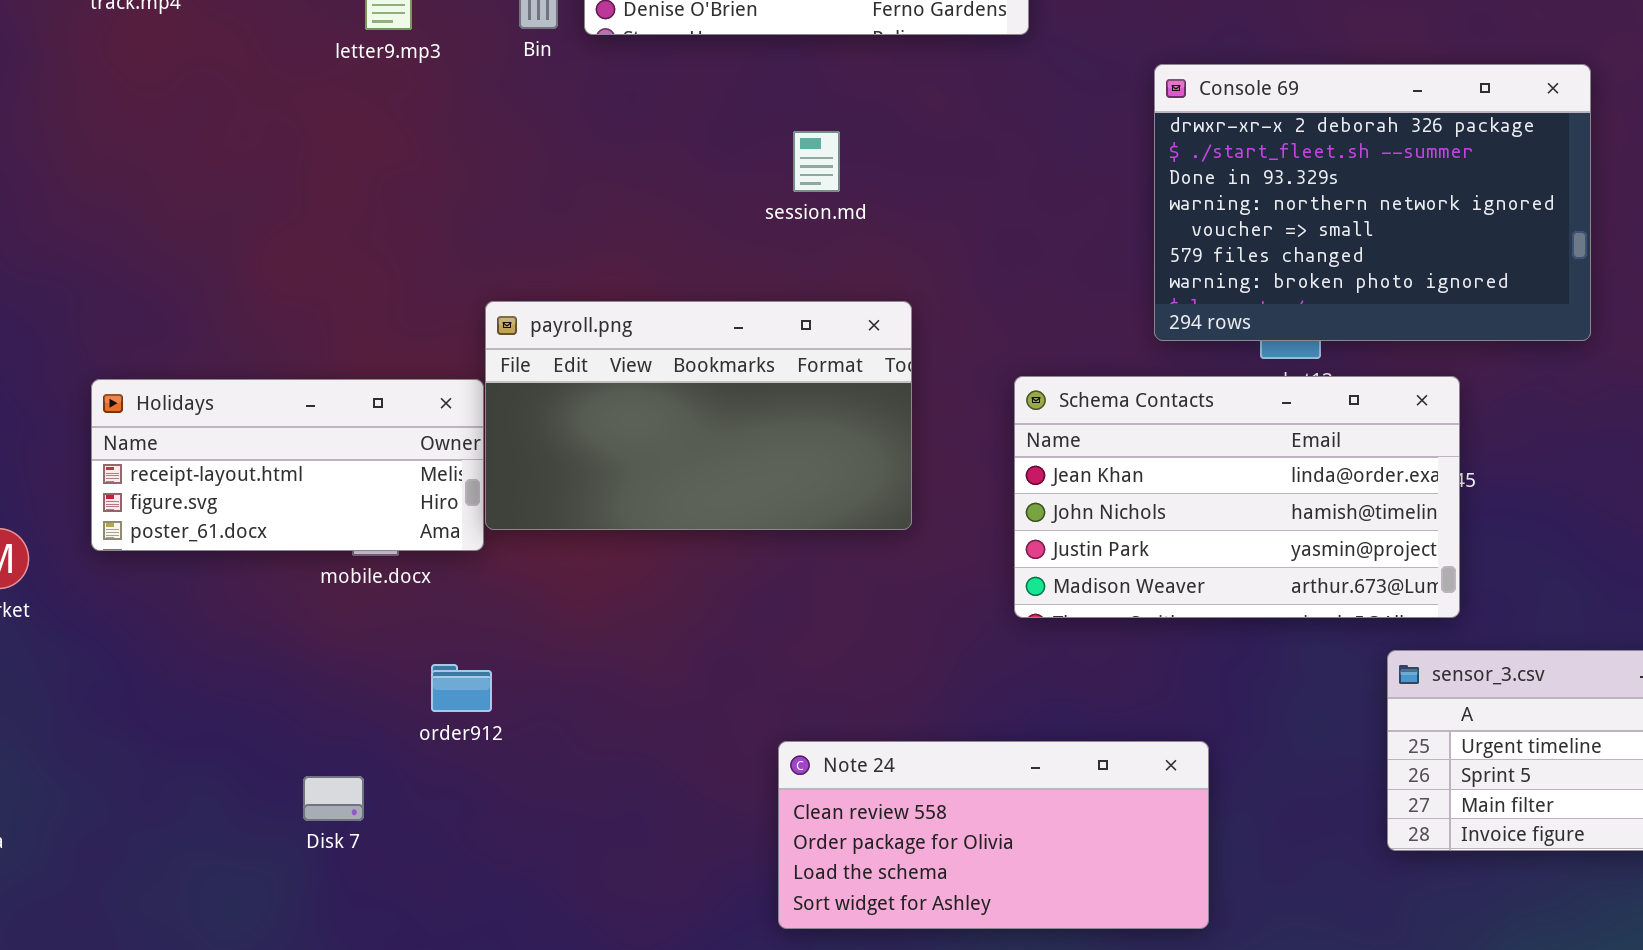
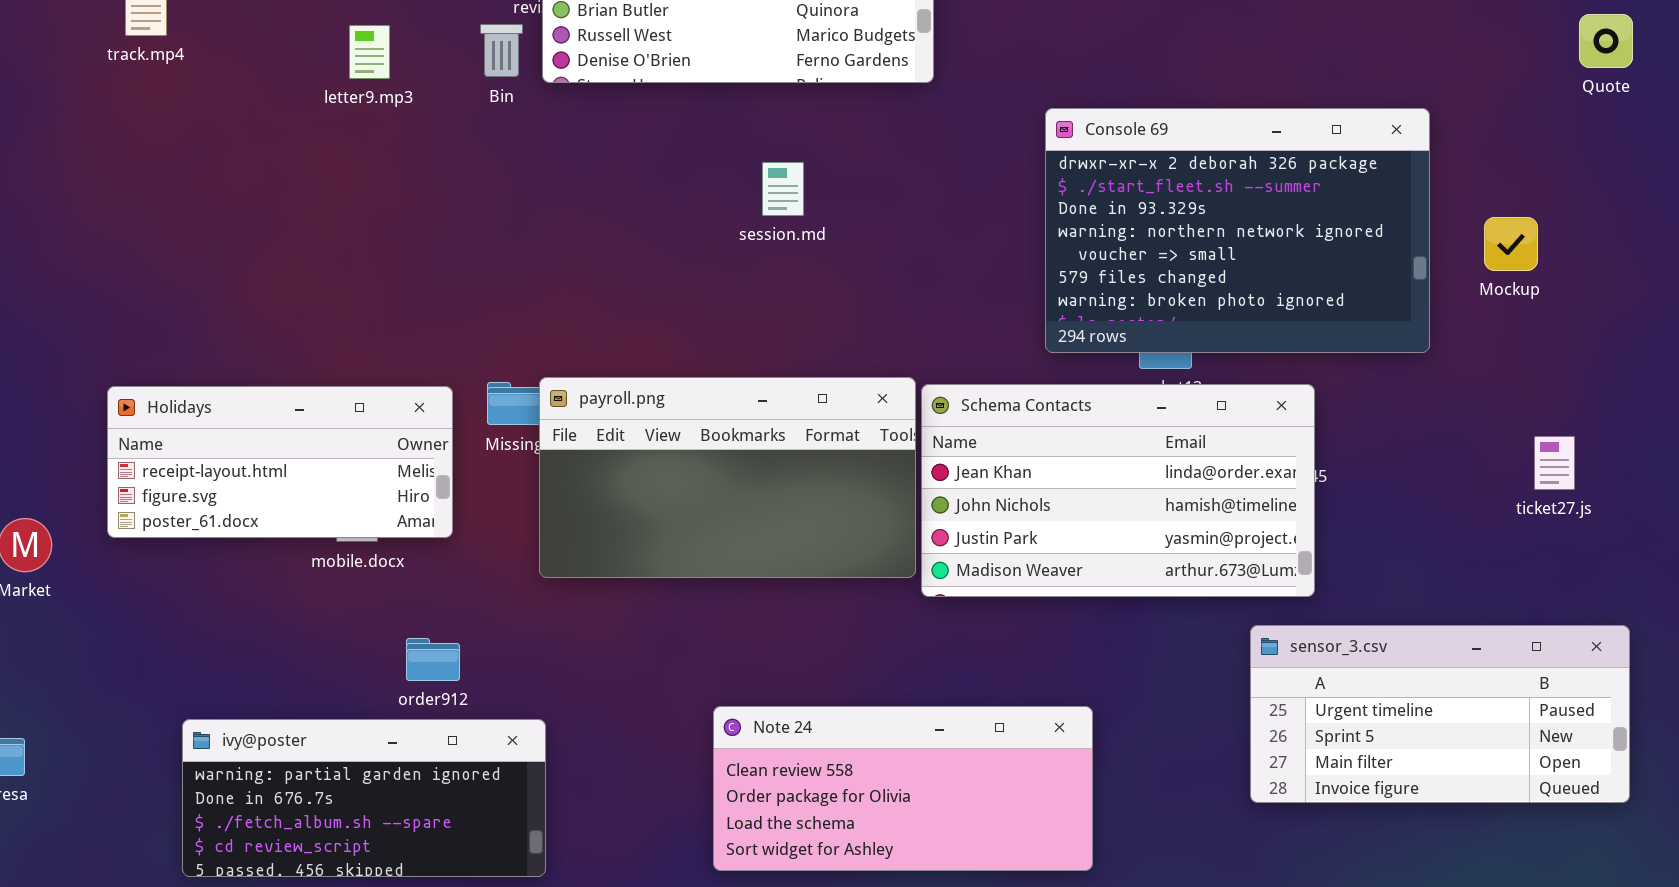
session.md: [793,131,840,192] -> [762,162,804,216], moved
payroll.png: [485,301,912,530] -> [539,377,916,578], moved
ivy@poster: none -> [182,719,546,877], opened

